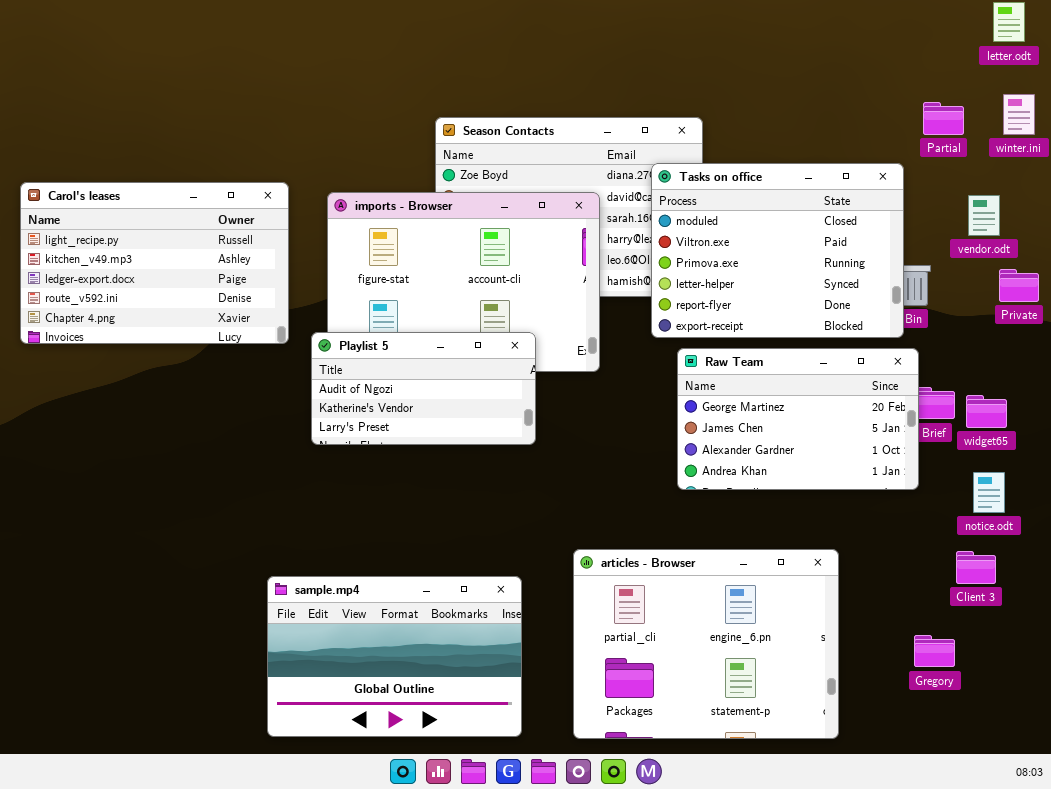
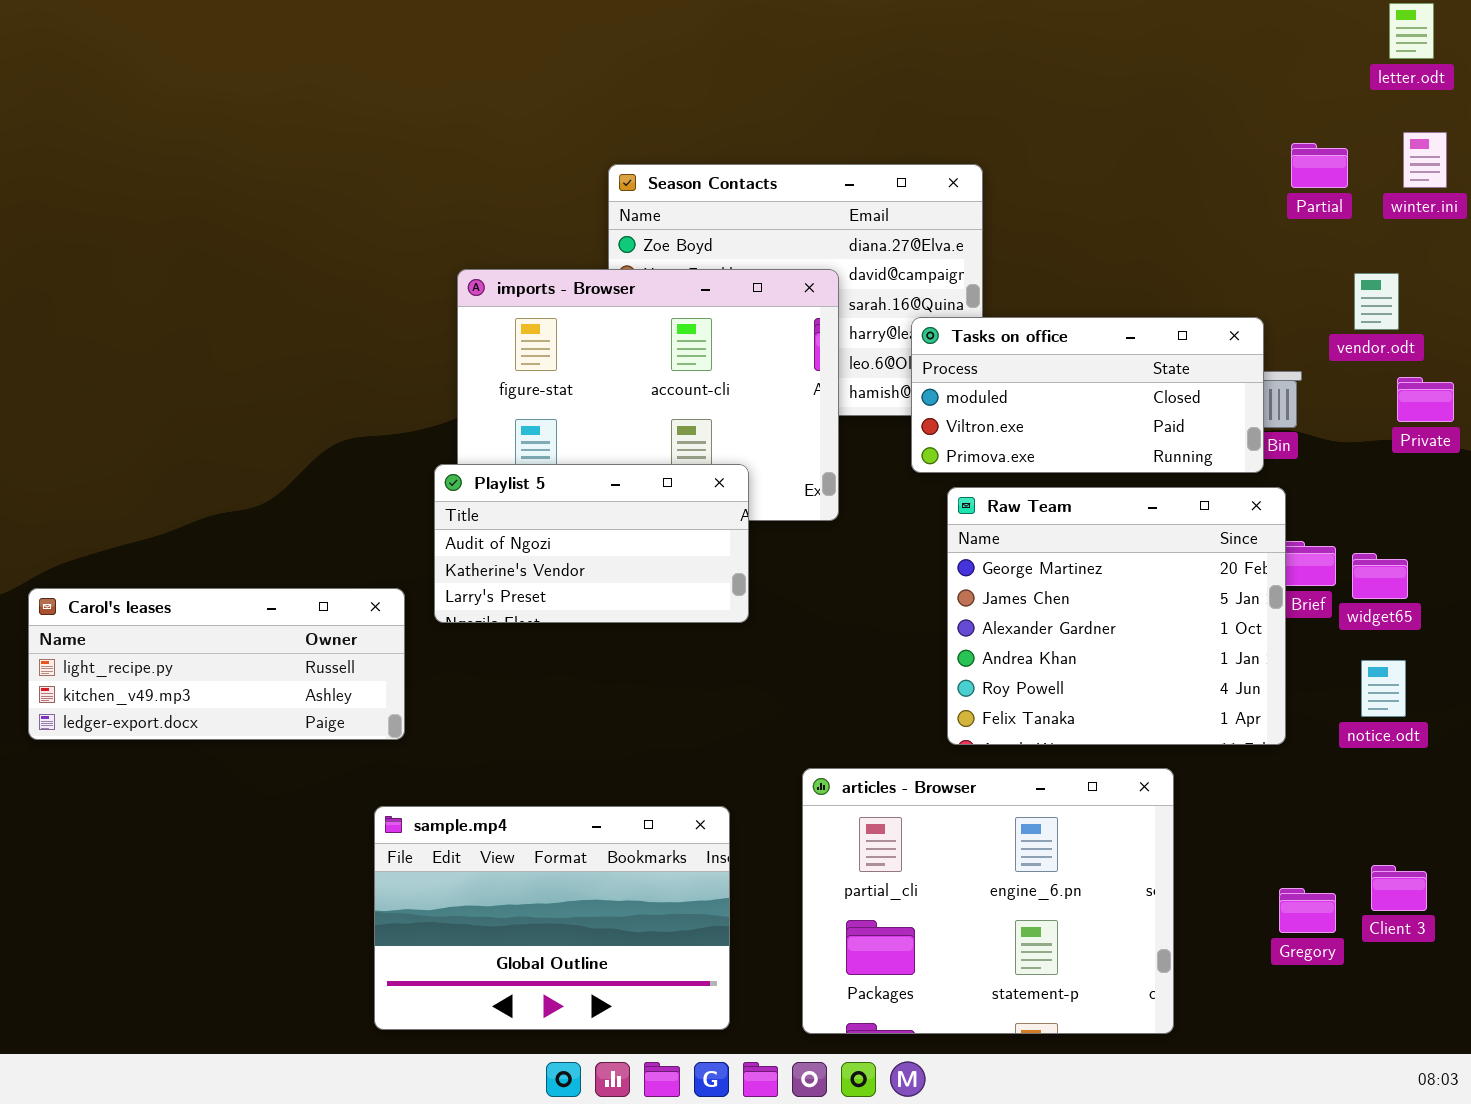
Tasks on office: [651,163,904,338] -> [911,317,1264,473], resized
Carol's leases: [20,182,289,344] -> [28,588,405,740], moved, resized
Raw Team: [677,348,919,490] -> [947,487,1286,745], resized
Client 3: [956,551,996,584] -> [1371,865,1427,911], moved

